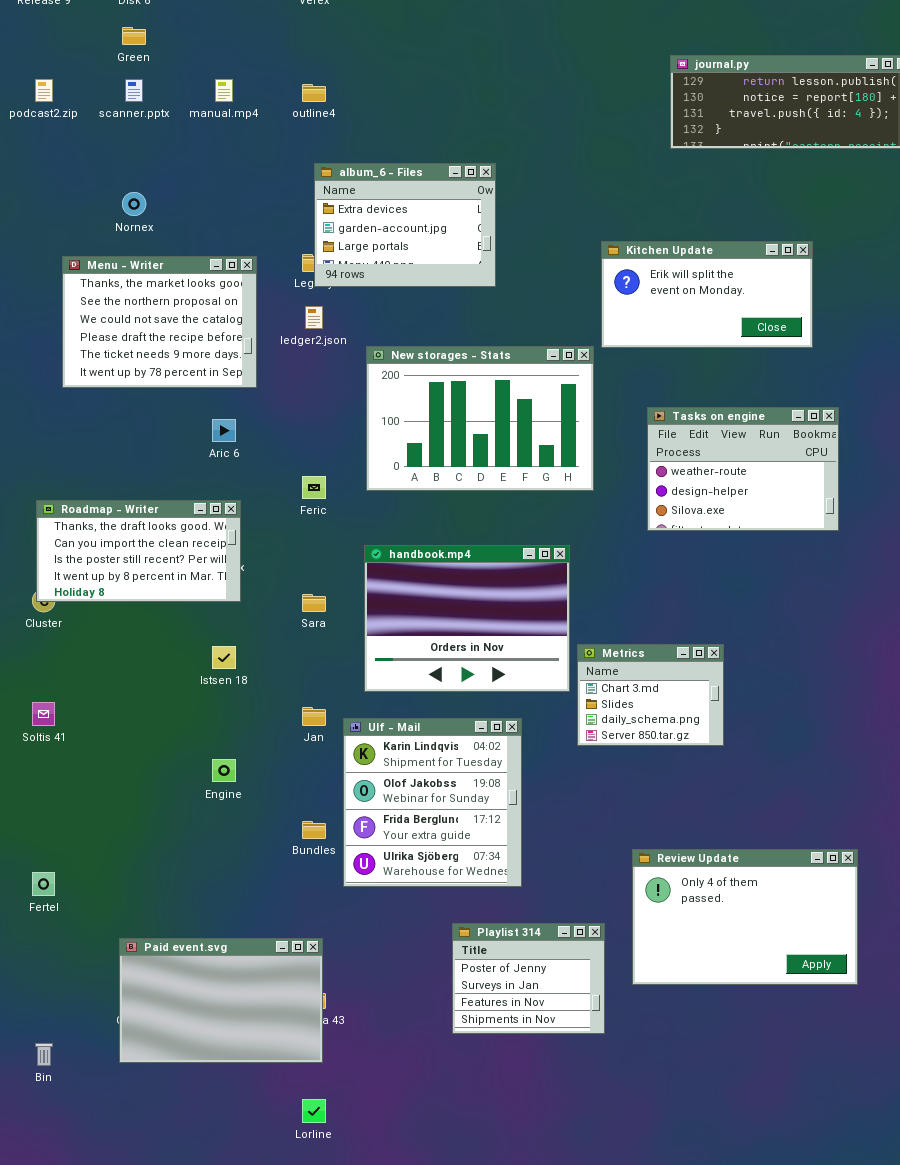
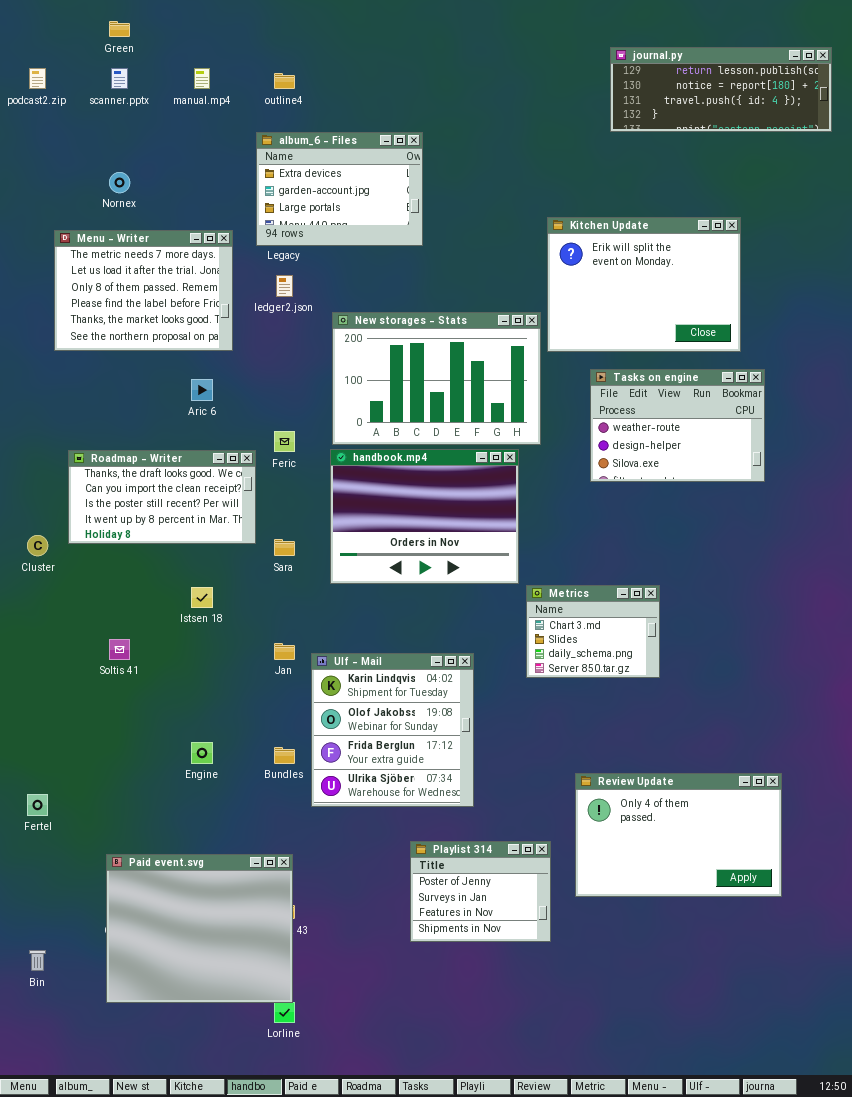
album_6 - Files: [314,163,496,287] -> [256,132,423,246], moved
Kitchen Update: [601,241,813,348] -> [547,217,741,352], resized
Menu - Writer: [62,256,257,388] -> [54,230,233,351], scrolled up 4 rows
Roadmap - Writer: [36,500,241,602] -> [68,450,256,544], moved
handbook.mp4: [364,545,570,692] -> [330,449,519,584], moved
Soltis 41: [32,702,55,726] -> [109,639,130,660], moved
Engine: [212,759,236,782] -> [191,742,213,764], moved
Paid event.svg: [119,938,323,1063] -> [106,854,293,1003], resized

